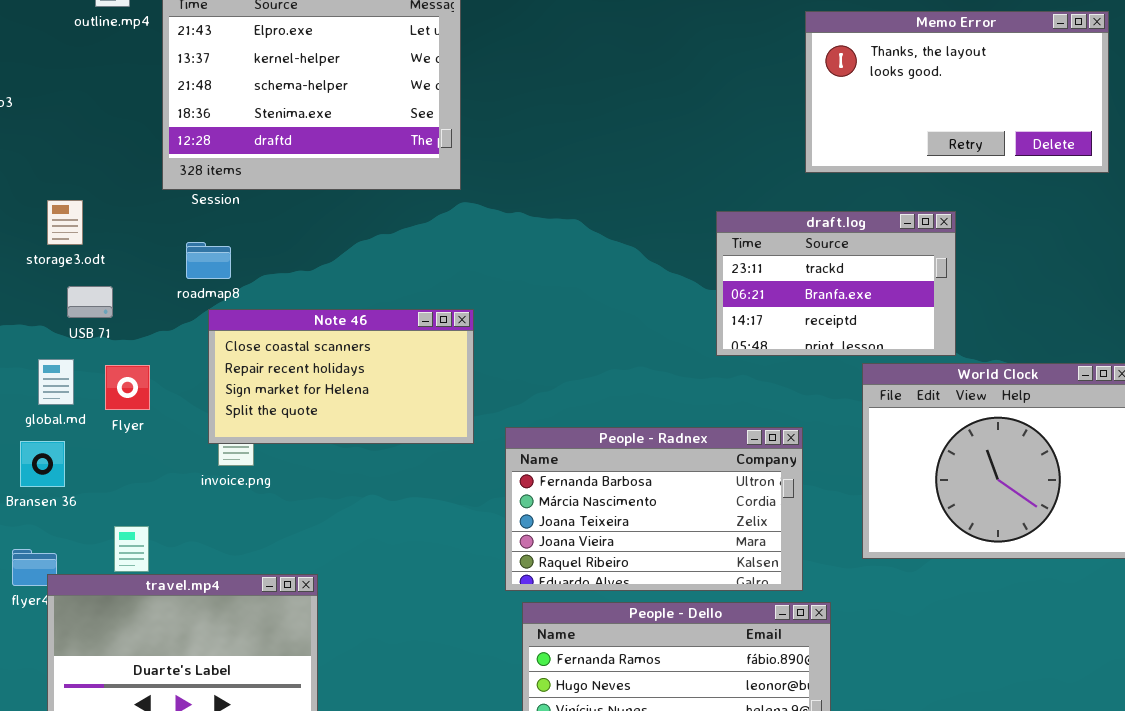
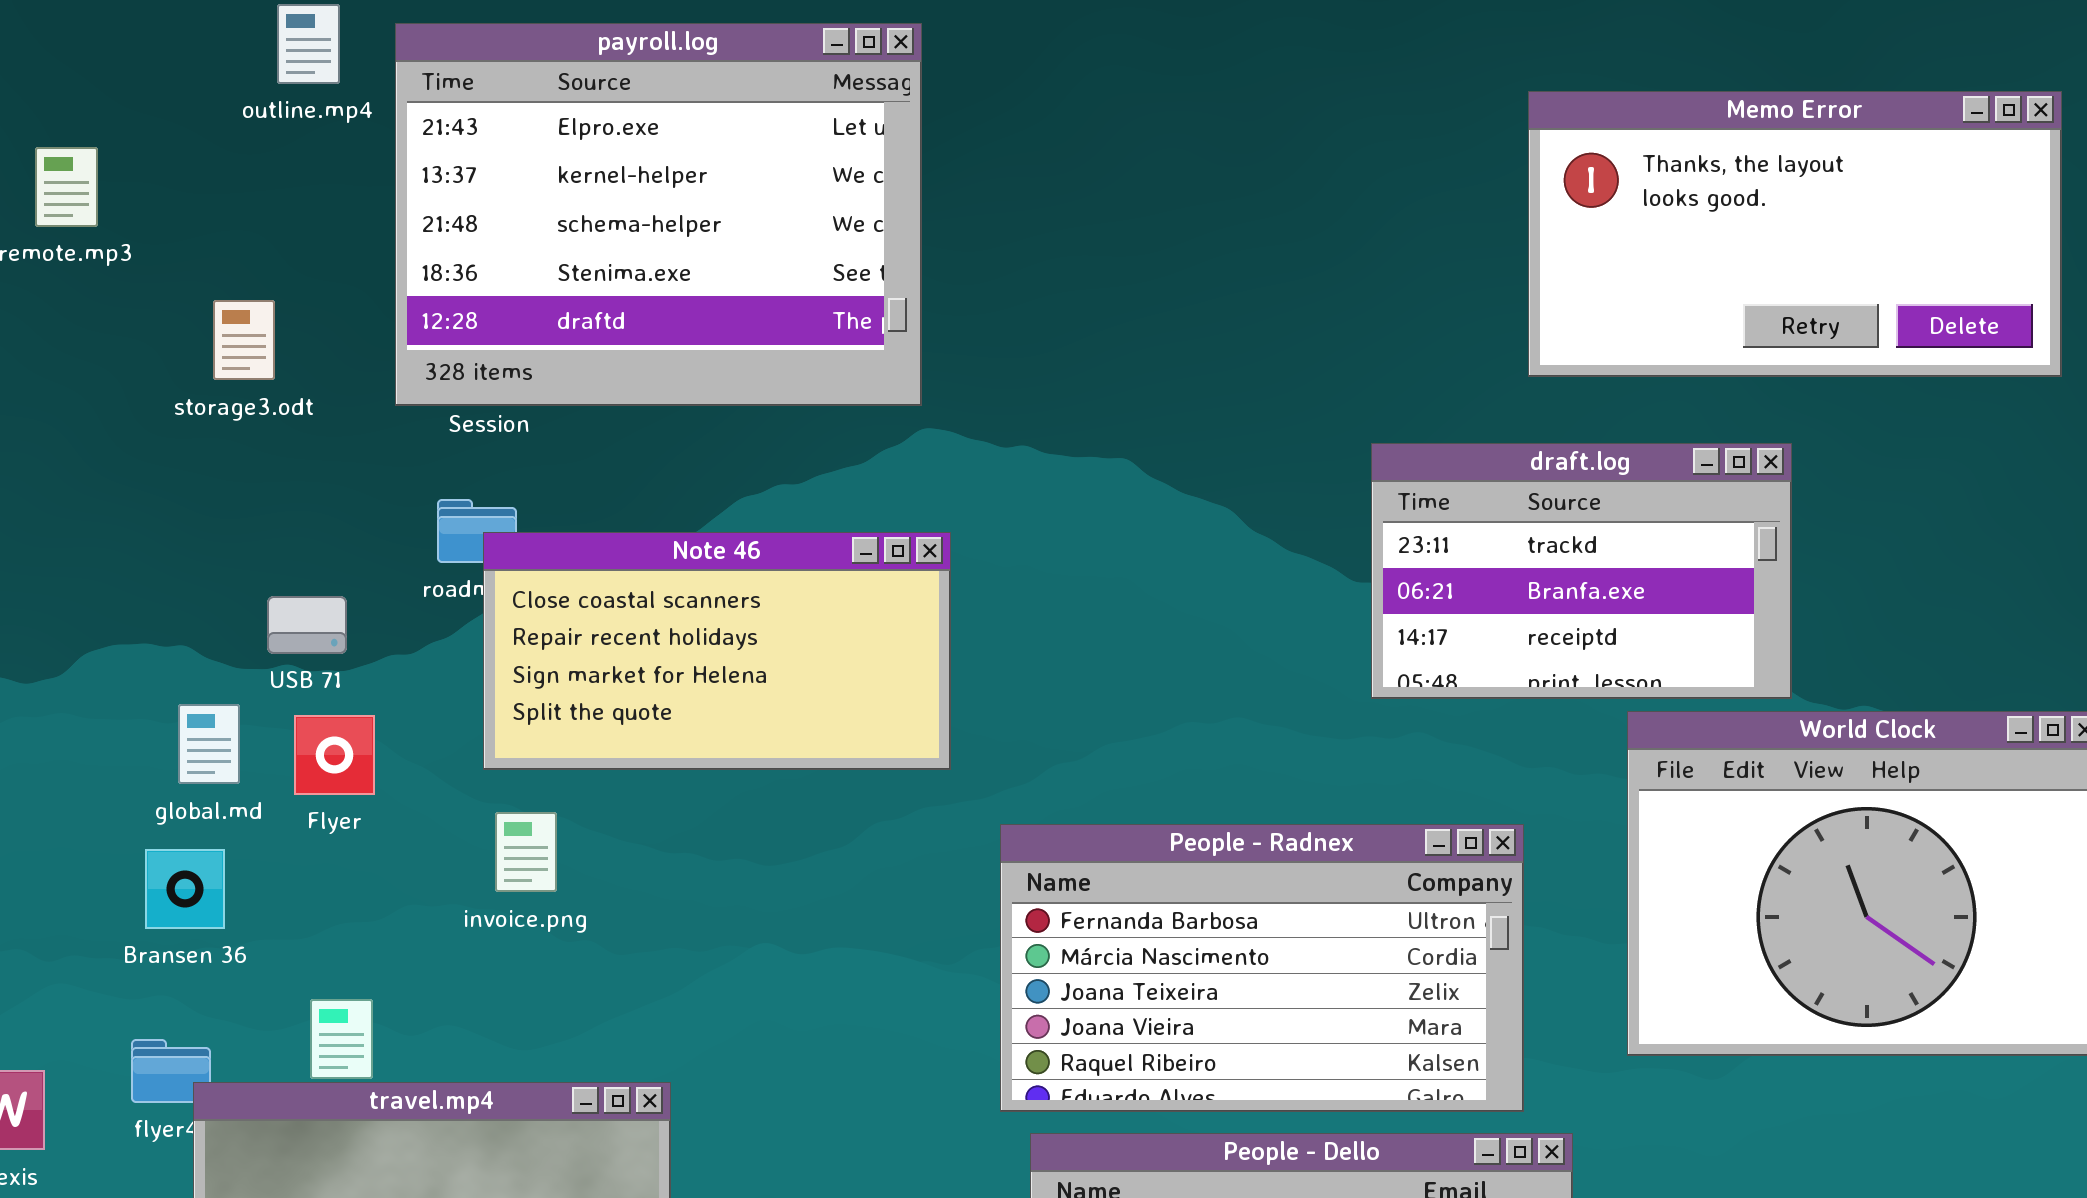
storage3.odt: [47,200,83,245] -> [213,300,275,380], moved
USB 71: [67,286,113,318] -> [267,596,347,654], moved
Note 46: [208,309,474,444] -> [483,532,951,770], moved

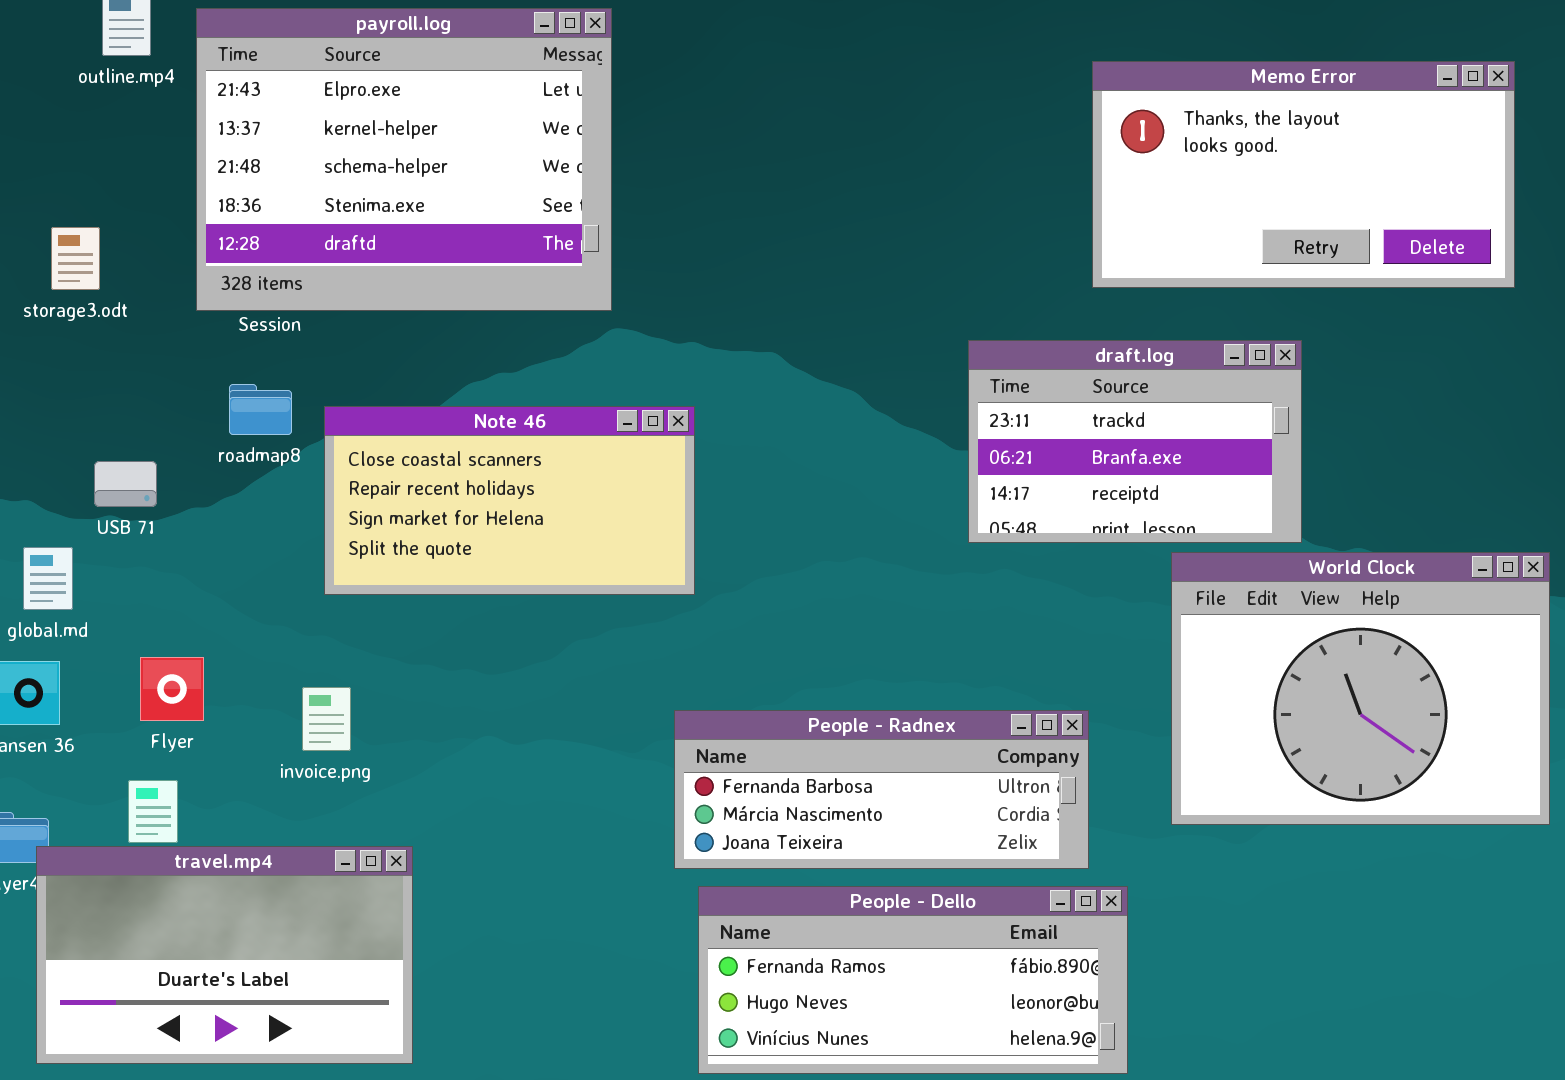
Note 46: [483,532,951,770] -> [324,406,695,595], moved
Flyer: [294,715,375,795] -> [140,657,204,721], moved
invoice.png: [495,812,557,892] -> [302,687,351,751], moved
People - Radnex: [1000,824,1524,1112] -> [674,710,1089,869], resized

